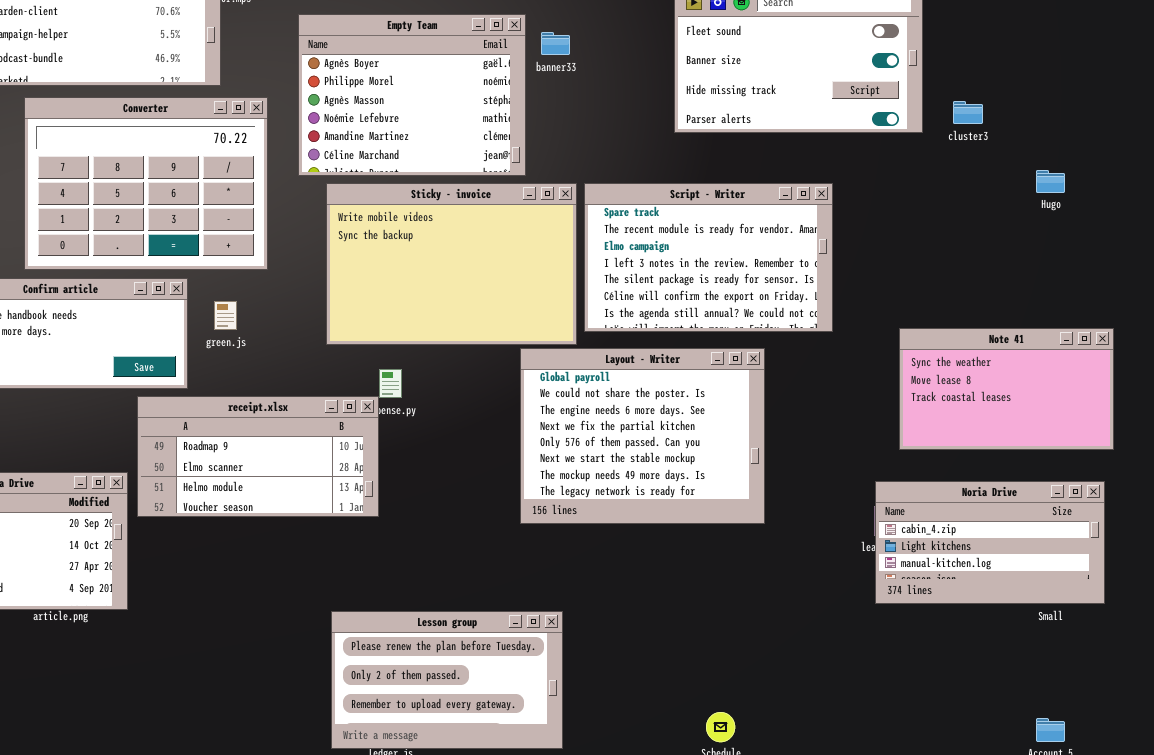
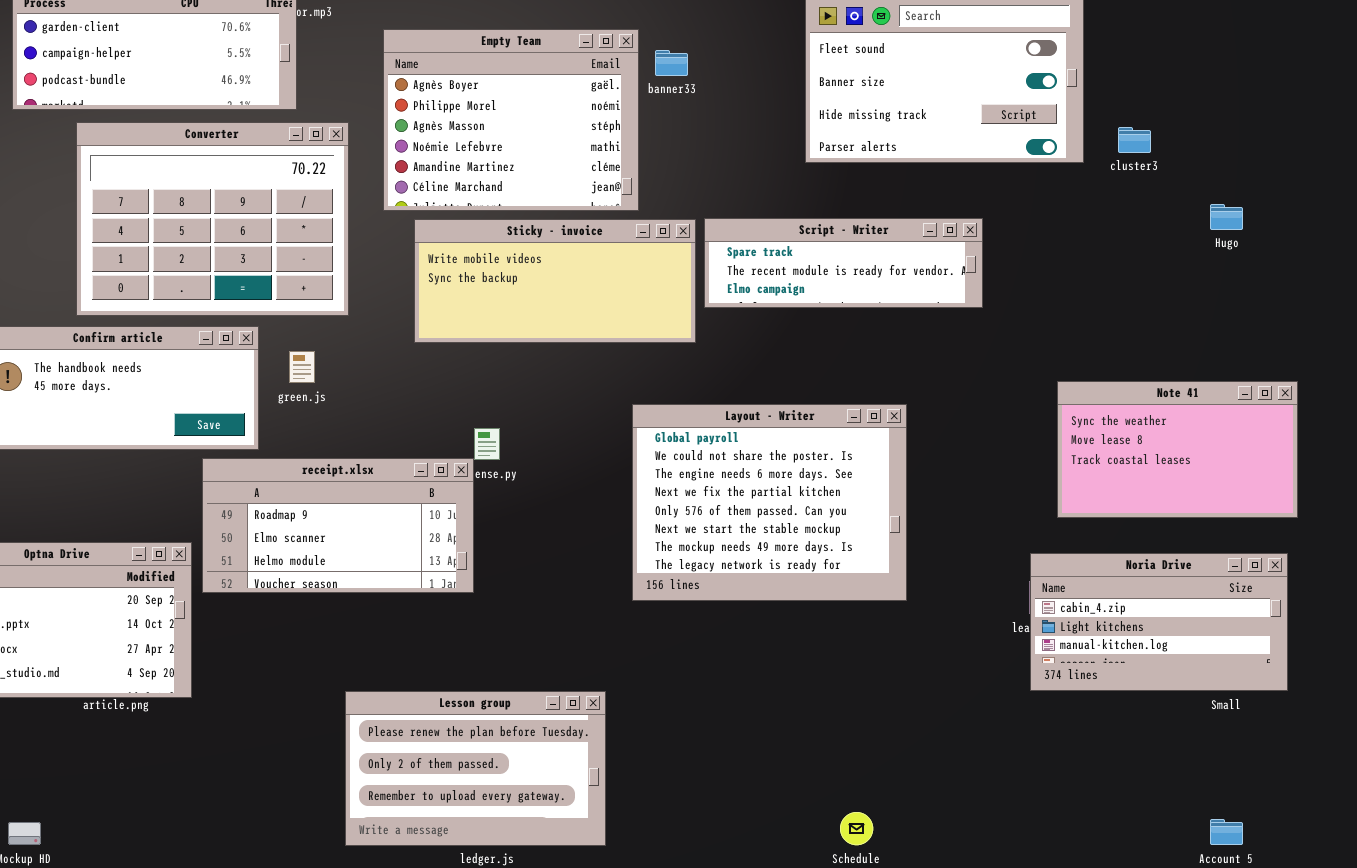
Script - Writer: [584,183,833,332] -> [704,218,983,308], resized
Sticky - invoice: [326,183,577,345] -> [414,219,696,343], resized
Lesson group: [331,611,563,749] -> [345,691,606,846], moved

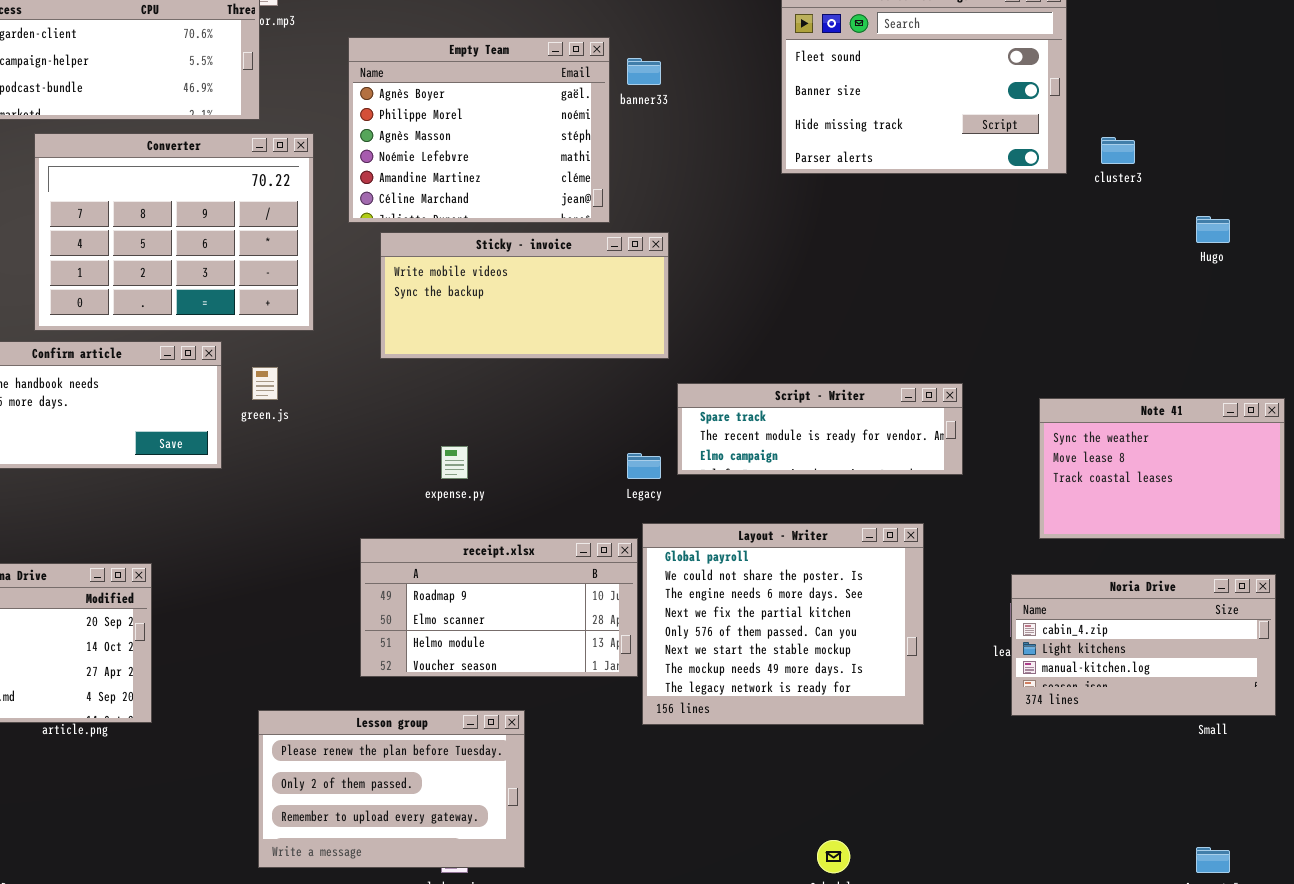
Script - Writer: [704,218,983,308] -> [677,383,963,475], moved
Layout - Writer: [632,404,907,601] -> [642,523,924,725], moved
receipt.xlsx: [202,458,474,593] -> [360,538,638,677], moved
Lesson group: [345,691,606,846] -> [258,710,525,868], moved

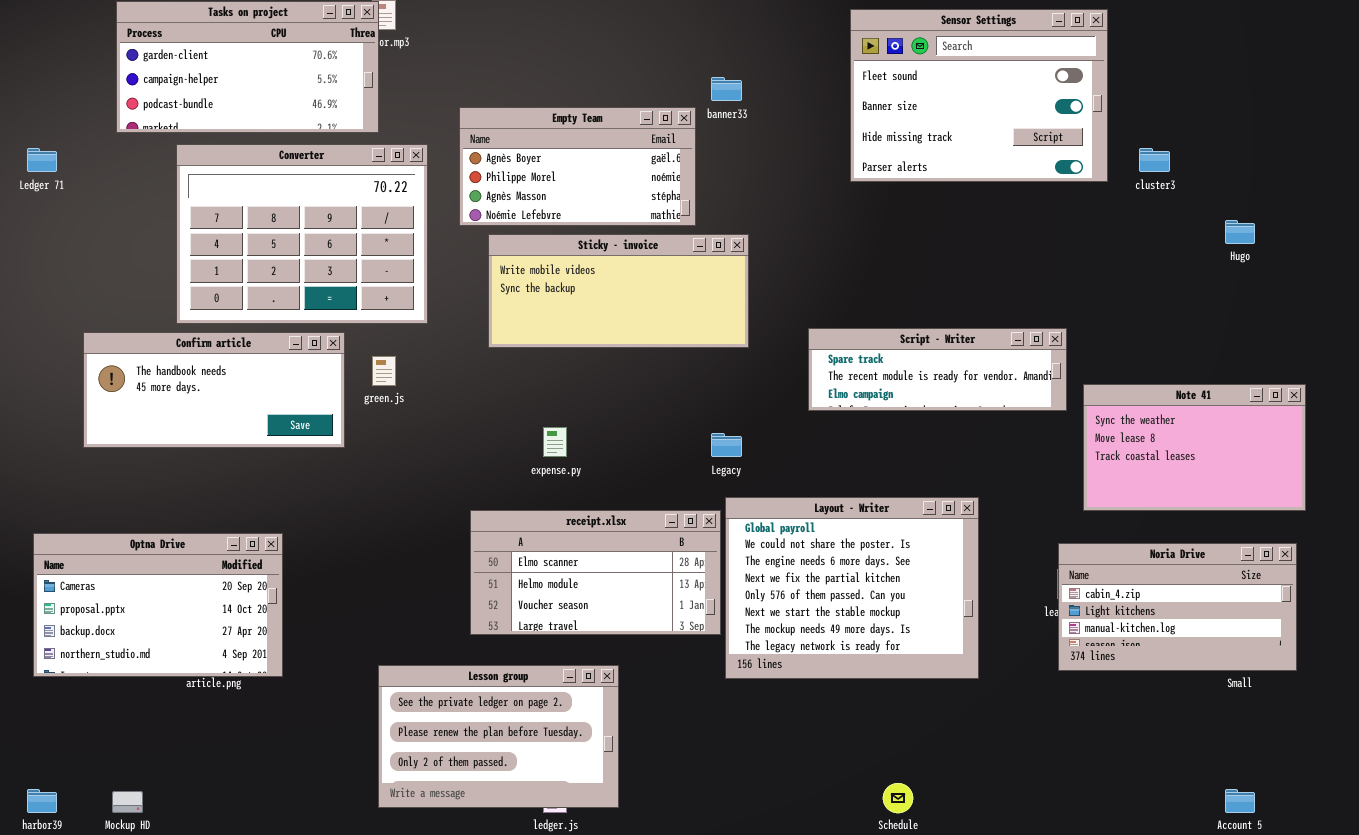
Empty Team: [348,37,610,223] -> [459,107,696,226], resized
Script - Writer: [677,383,963,475] -> [808,328,1067,411], moved
receipt.xlsx: [360,538,638,677] -> [470,510,721,635], scrolled down 1 row
Lesson group: [258,710,525,868] -> [378,665,619,808], scrolled up 1 row

